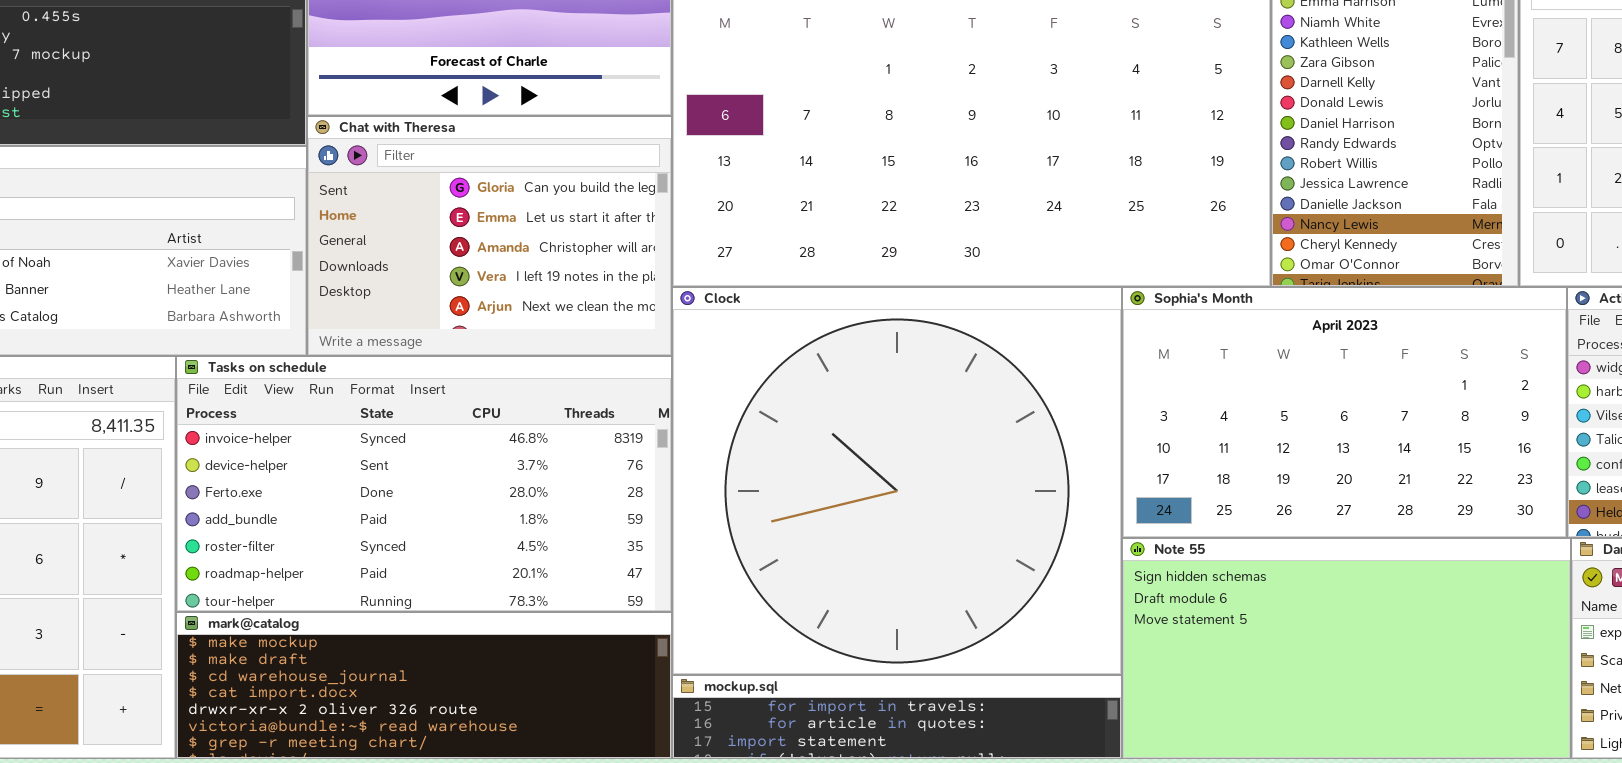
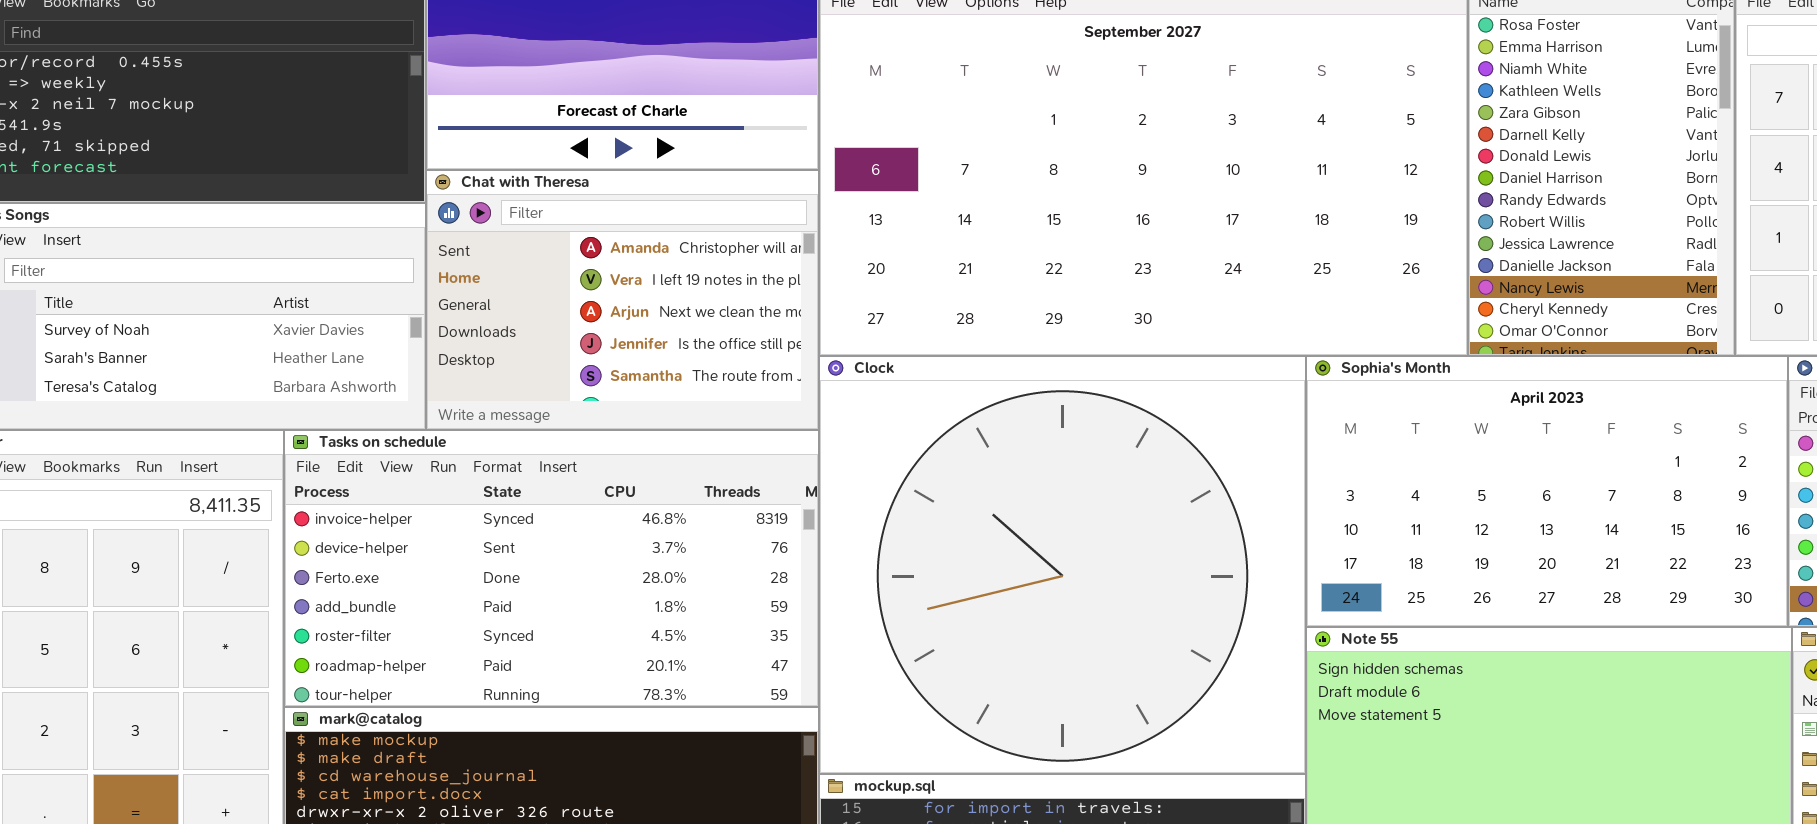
Chat with Theresa: [307,116,672,356] -> [426,170,819,430], scrolled down 2 rows

